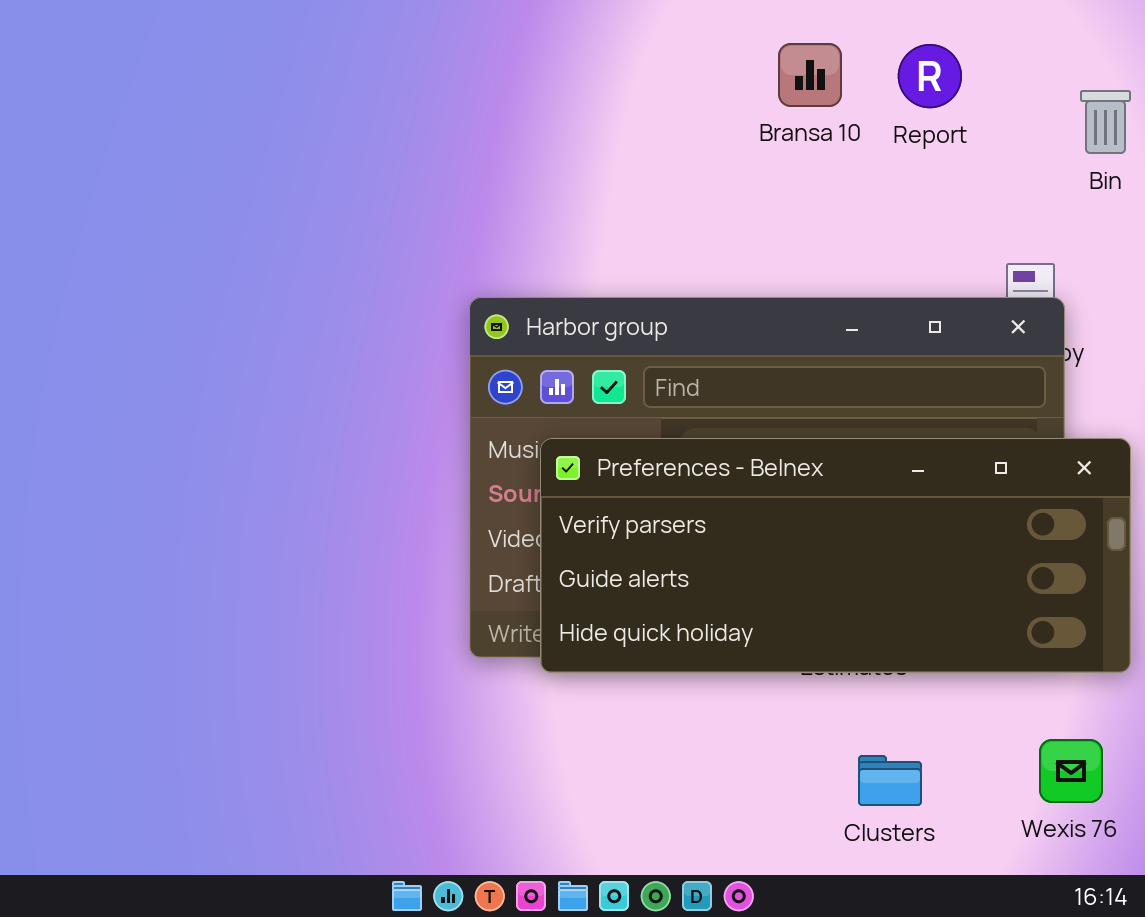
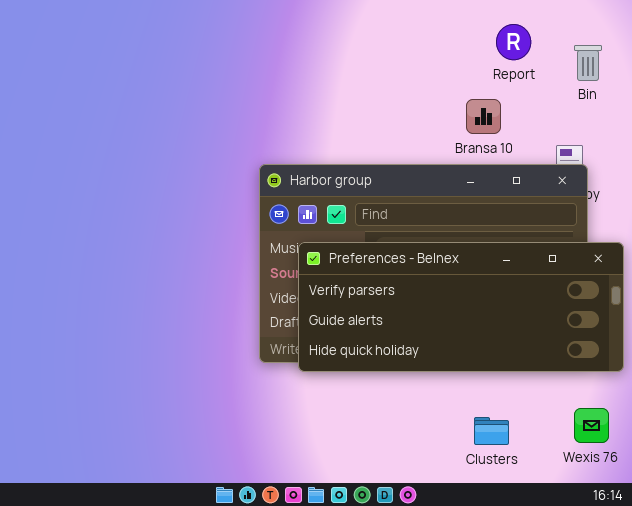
Bransa 10: [778,43,842,107] -> [466,99,501,134], moved
Bin: [1080,90,1131,154] -> [574,45,602,81], moved

